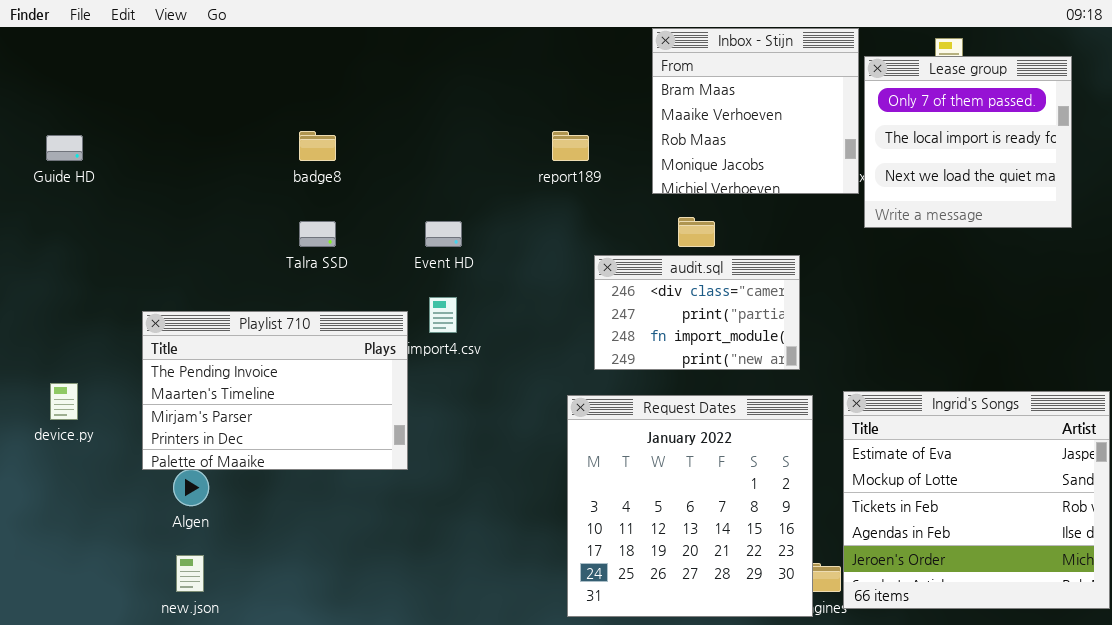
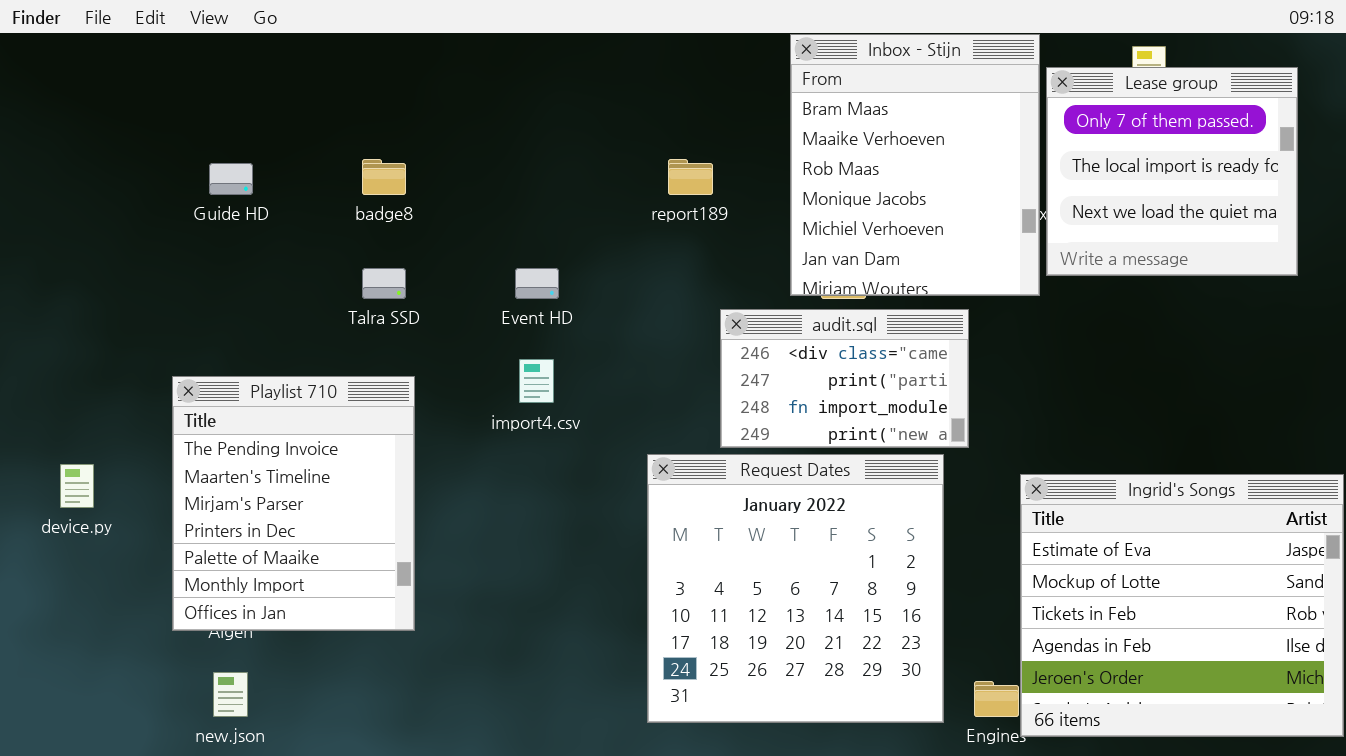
Inbox - Stijn: [652,28,859,194] -> [790,34,1040,296], resized
Guide HD: [46,135,83,161] -> [209,163,253,195], moved
Playlist 710: [142,311,408,470] -> [172,376,415,631], resized
Request Dates: [567,395,813,617] -> [647,454,944,723], moved

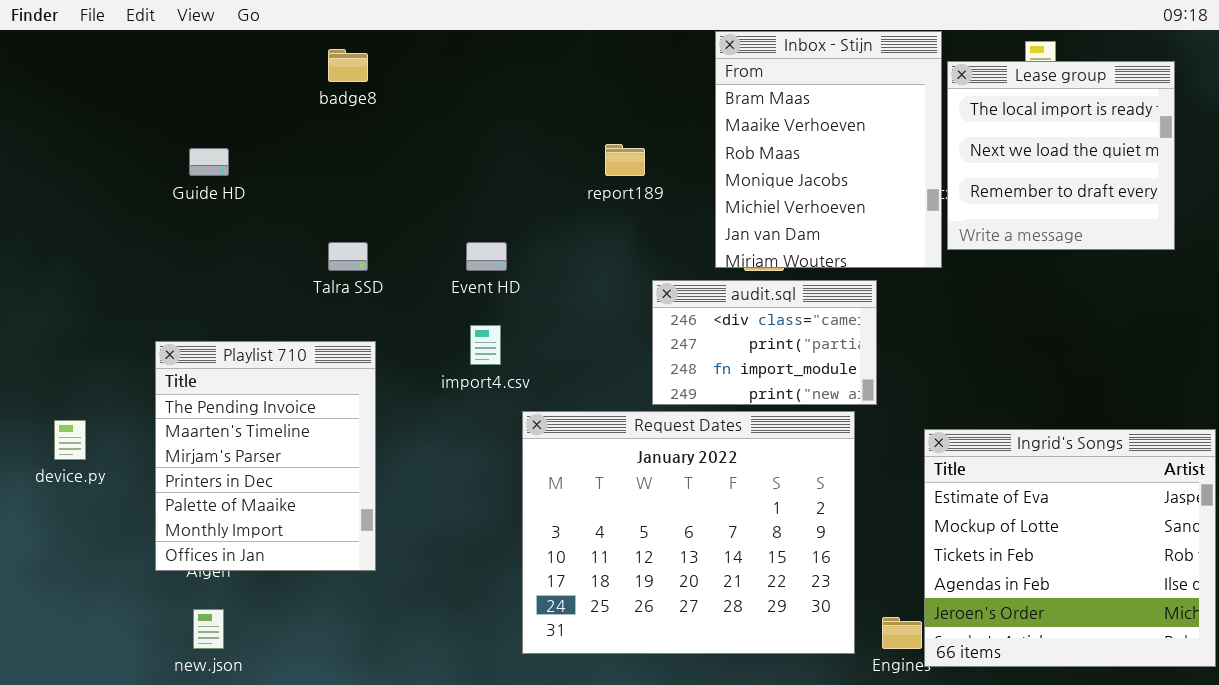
Lease group: [1046,67,1298,276] -> [947,61,1175,250], scrolled down 1 row
badge8: [362,159,406,195] -> [328,49,368,82], moved
Request Dates: [647,454,944,723] -> [522,411,855,654], resized

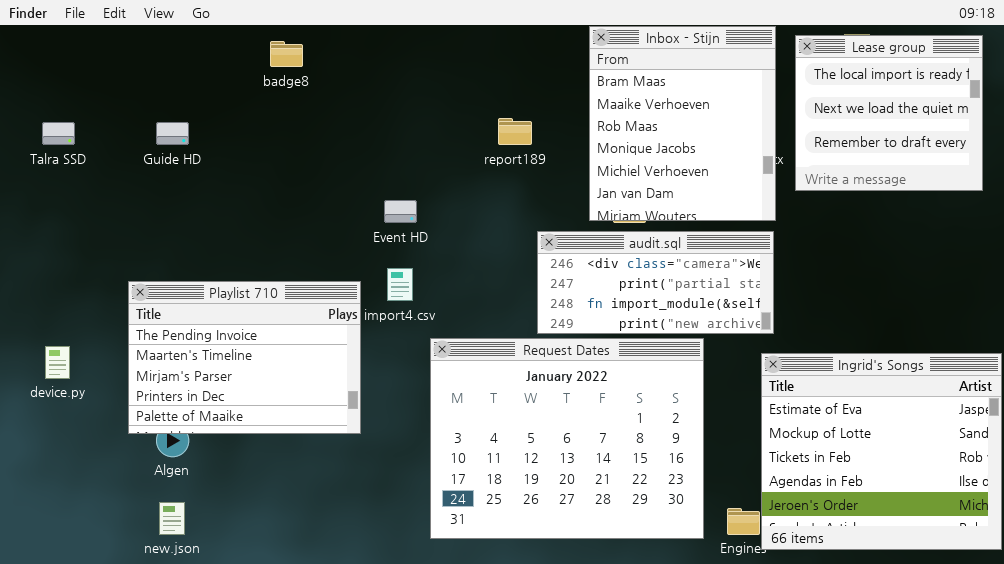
Lease group: [947,61,1175,250] -> [795,35,983,191], moved
Talra SSD: [328,242,368,271] -> [42,122,75,145], moved
audit.sql: [652,280,877,405] -> [537,231,774,334], resized
Playlist 710: [155,341,376,571] -> [128,281,361,434], resized

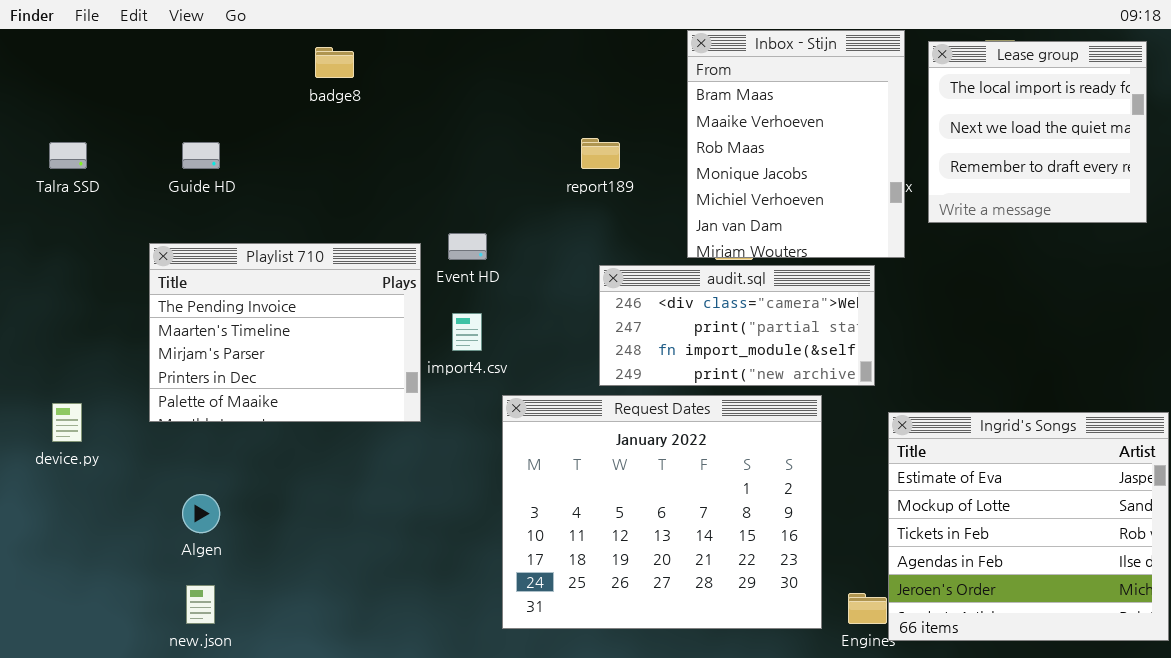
audit.sql: [537,231,774,334] -> [599,265,875,386], moved
Playlist 710: [128,281,361,434] -> [149,243,421,422], moved

